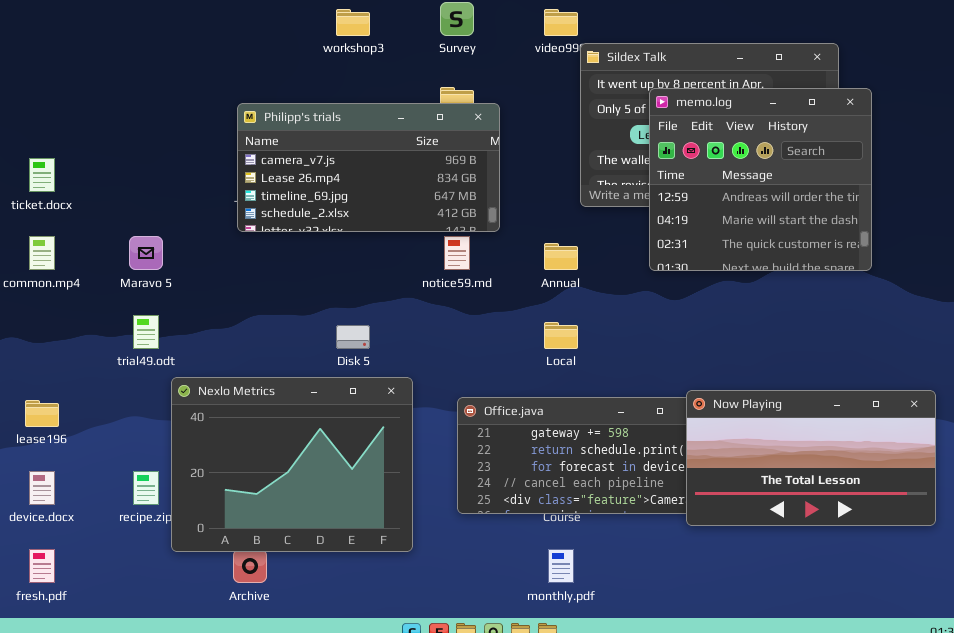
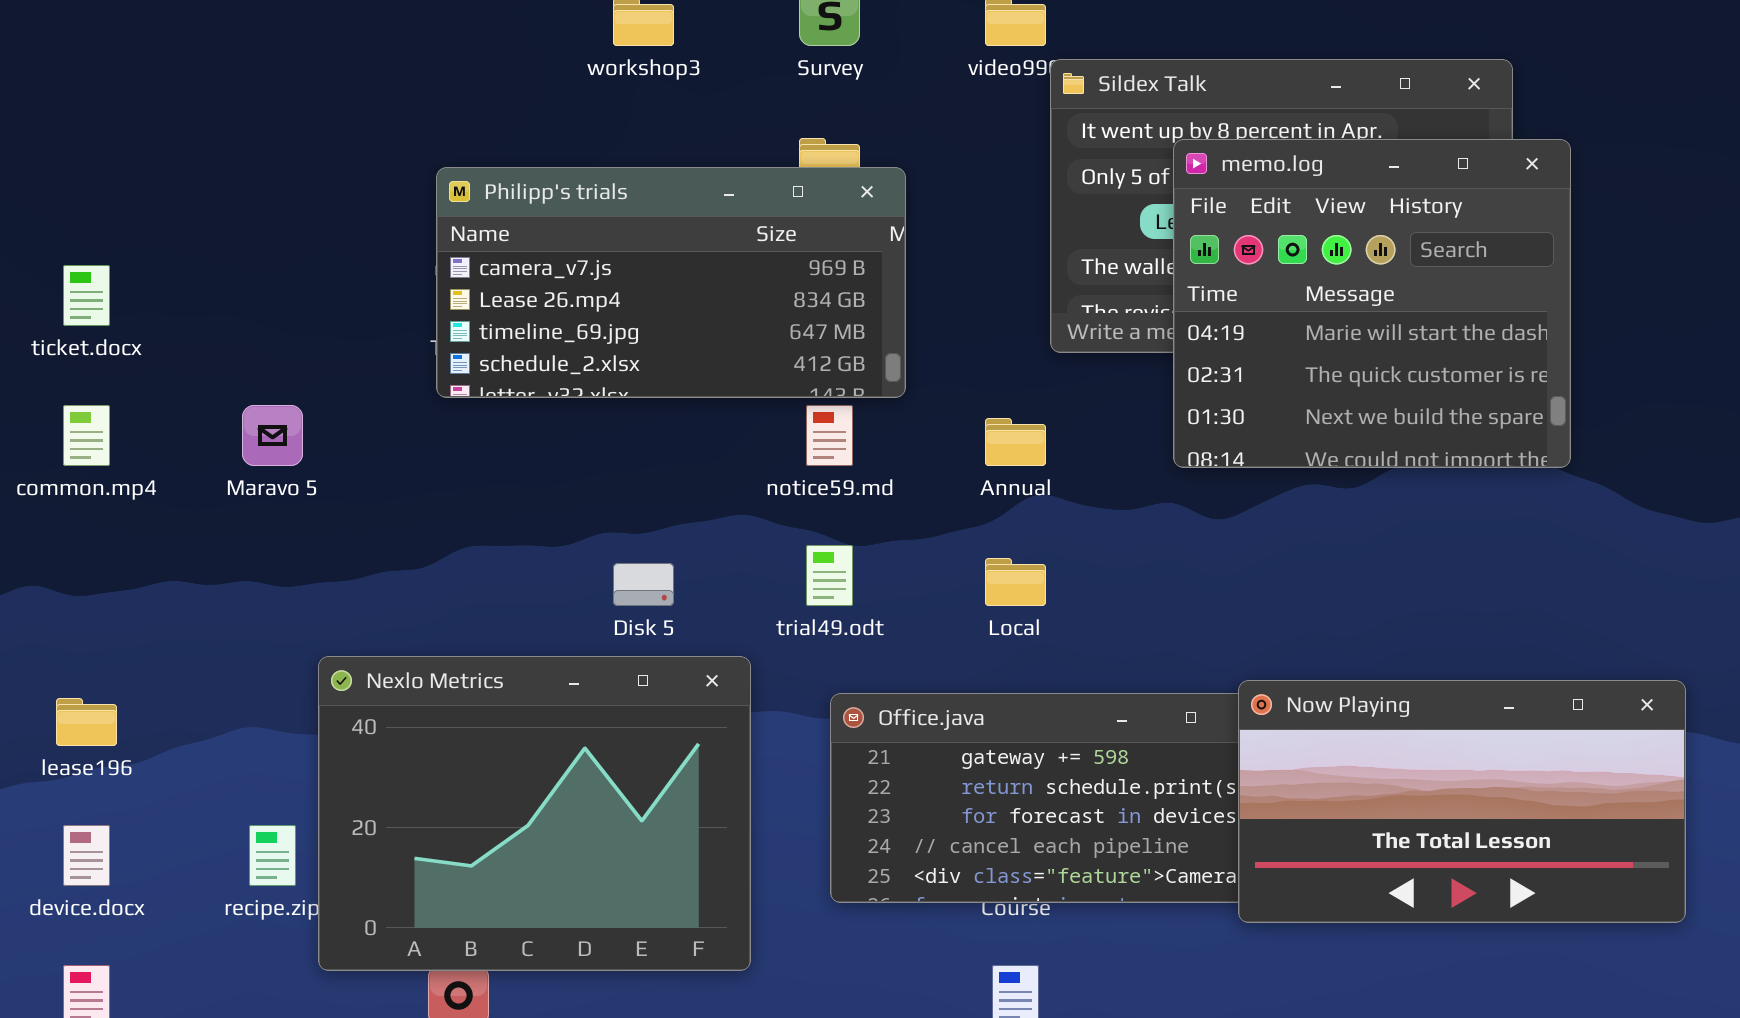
memo.log: [649,88,872,271] -> [1173,139,1571,468], scrolled down 1 row
trial49.odt: [133,315,159,349] -> [806,545,853,606], moved

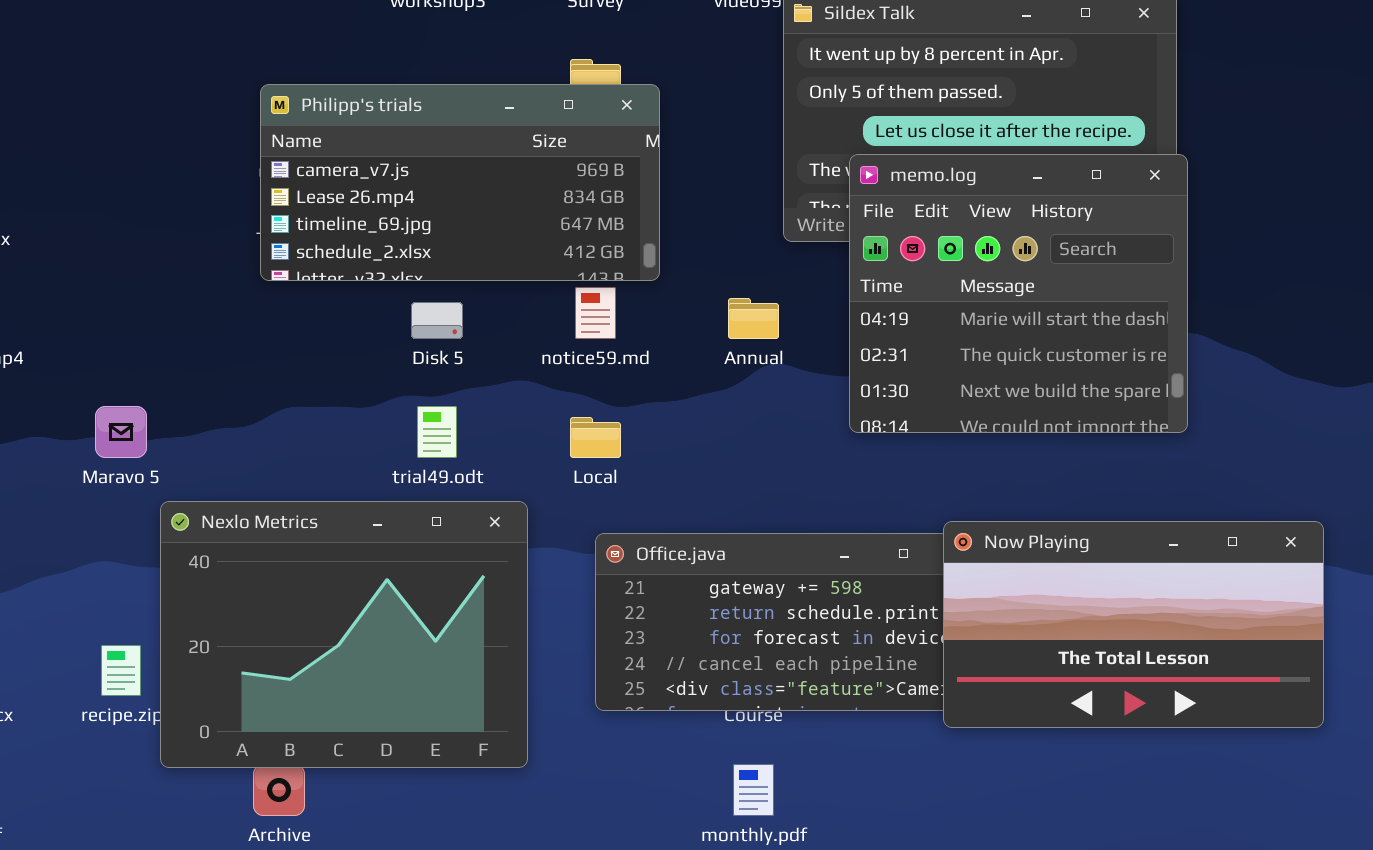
memo.log: [1173,139,1571,468] -> [849,154,1188,433], moved
Maravo 5: [242,405,303,466] -> [95,406,147,458], moved
trial49.odt: [806,545,853,606] -> [417,406,457,458], moved
Local: [985,558,1046,606] -> [570,417,621,458], moved
Disk 5: [613,563,674,606] -> [411,302,463,339], moved

